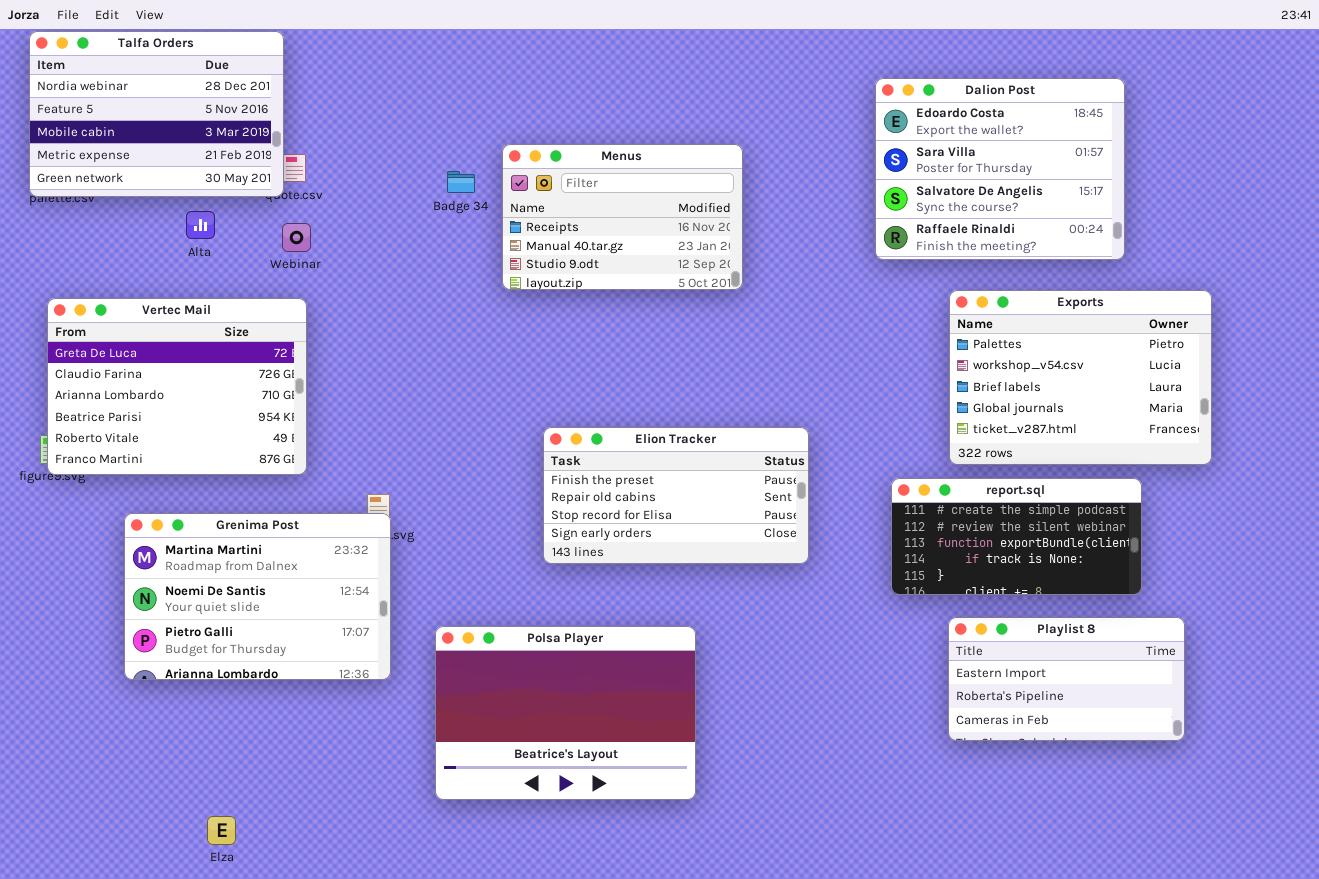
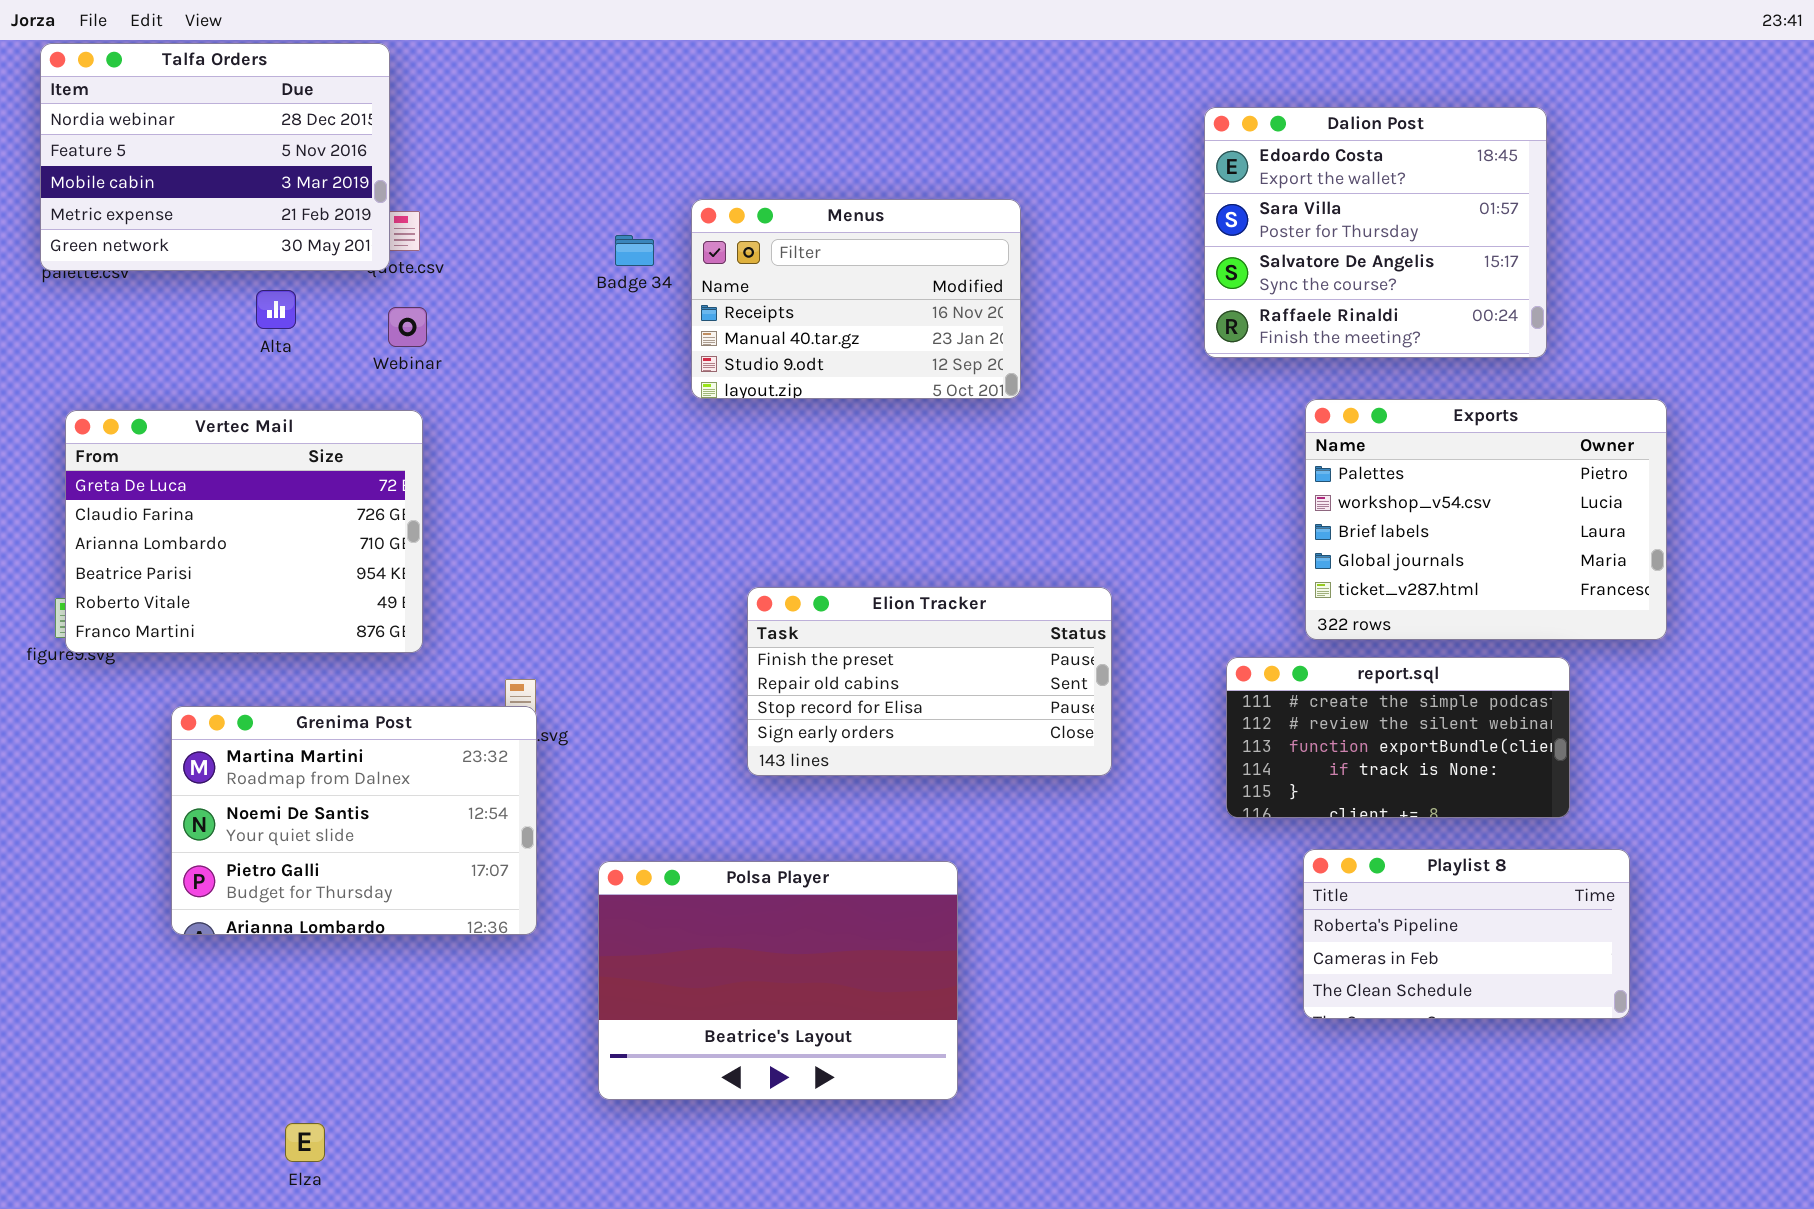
Playlist 8: [948,617,1185,741] -> [1303,849,1630,1019], scrolled down 1 row

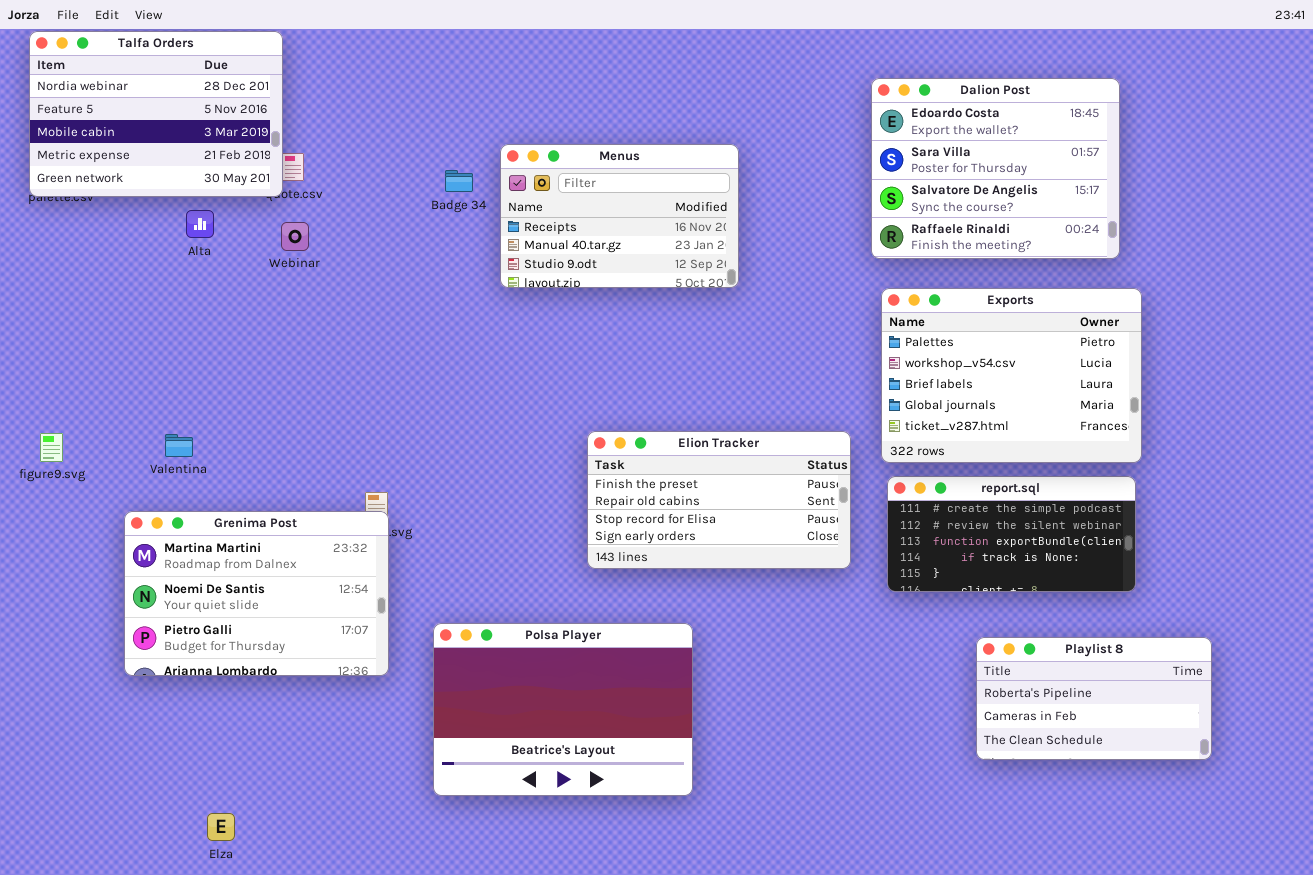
Exports: [1305,399,1667,640] -> [881,288,1142,463], moved
Vertec Mail: [65,410,423,653] -> none, closed
Elion Tracker: [747,587,1112,776] -> [587,431,851,569], moved
Playlist 8: [1303,849,1630,1019] -> [976,637,1212,760], moved

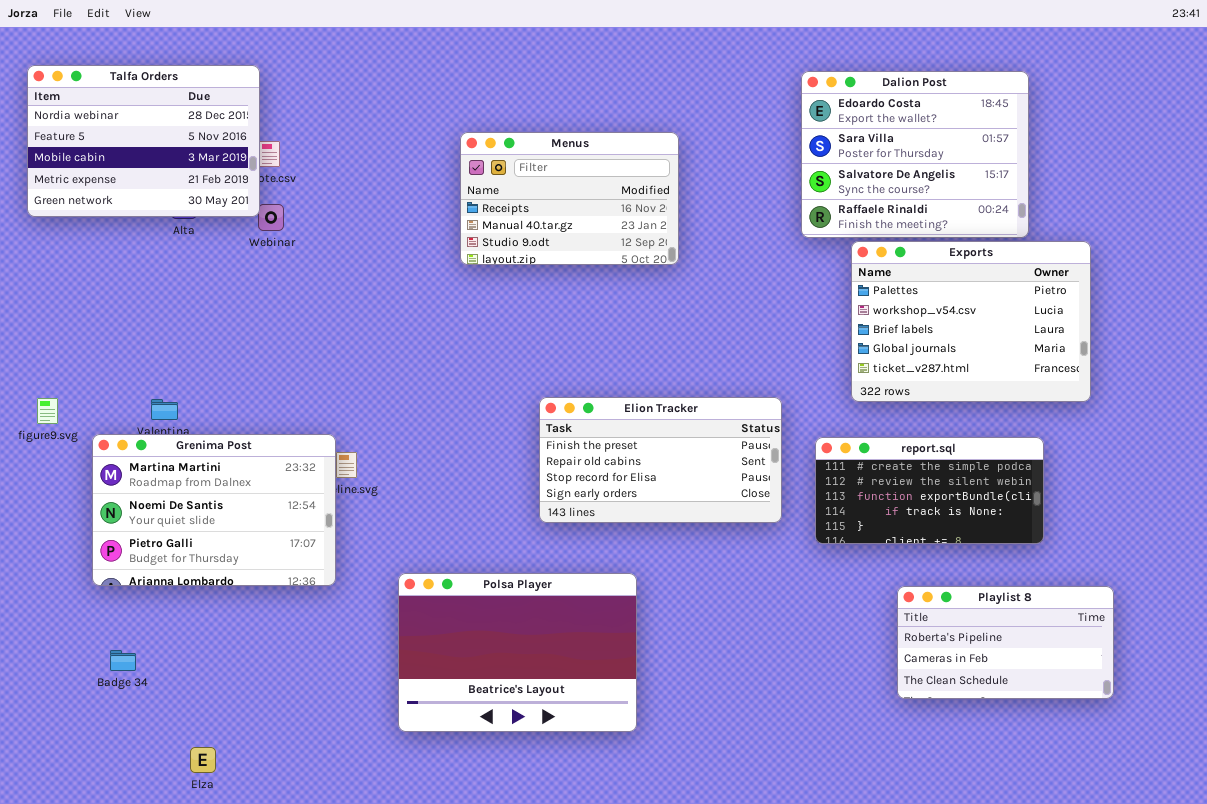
Talfa Orders: [29,31,283,197] -> [27,65,260,217], moved
Badge 34: [445,170,473,192] -> [110,650,136,671], moved
Exports: [881,288,1142,463] -> [851,241,1091,402], moved
Grenima Post: [124,511,389,676] -> [92,434,336,586], moved

